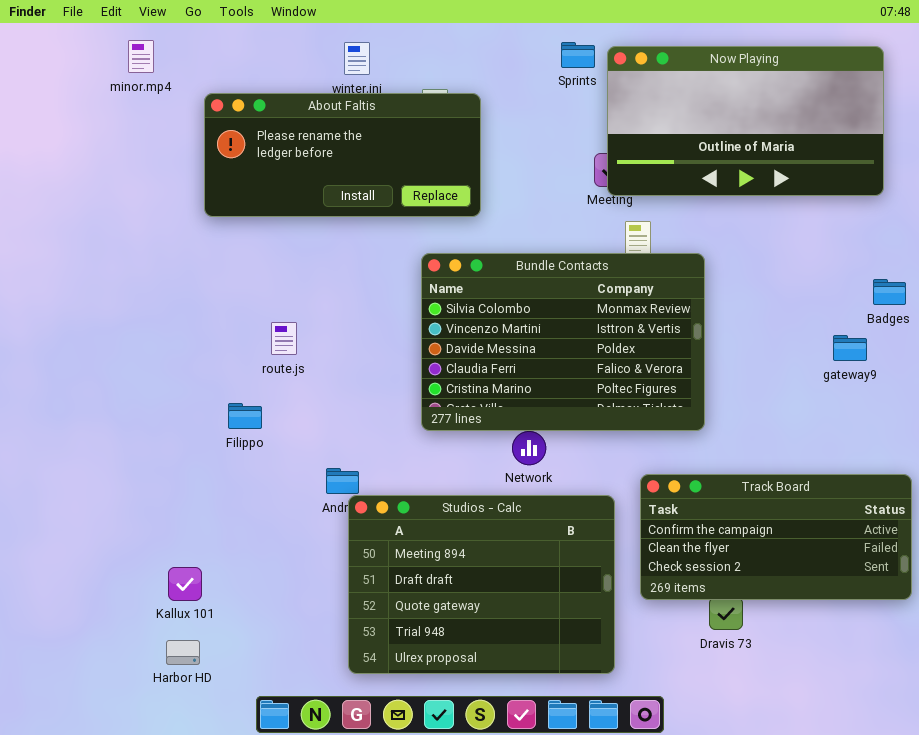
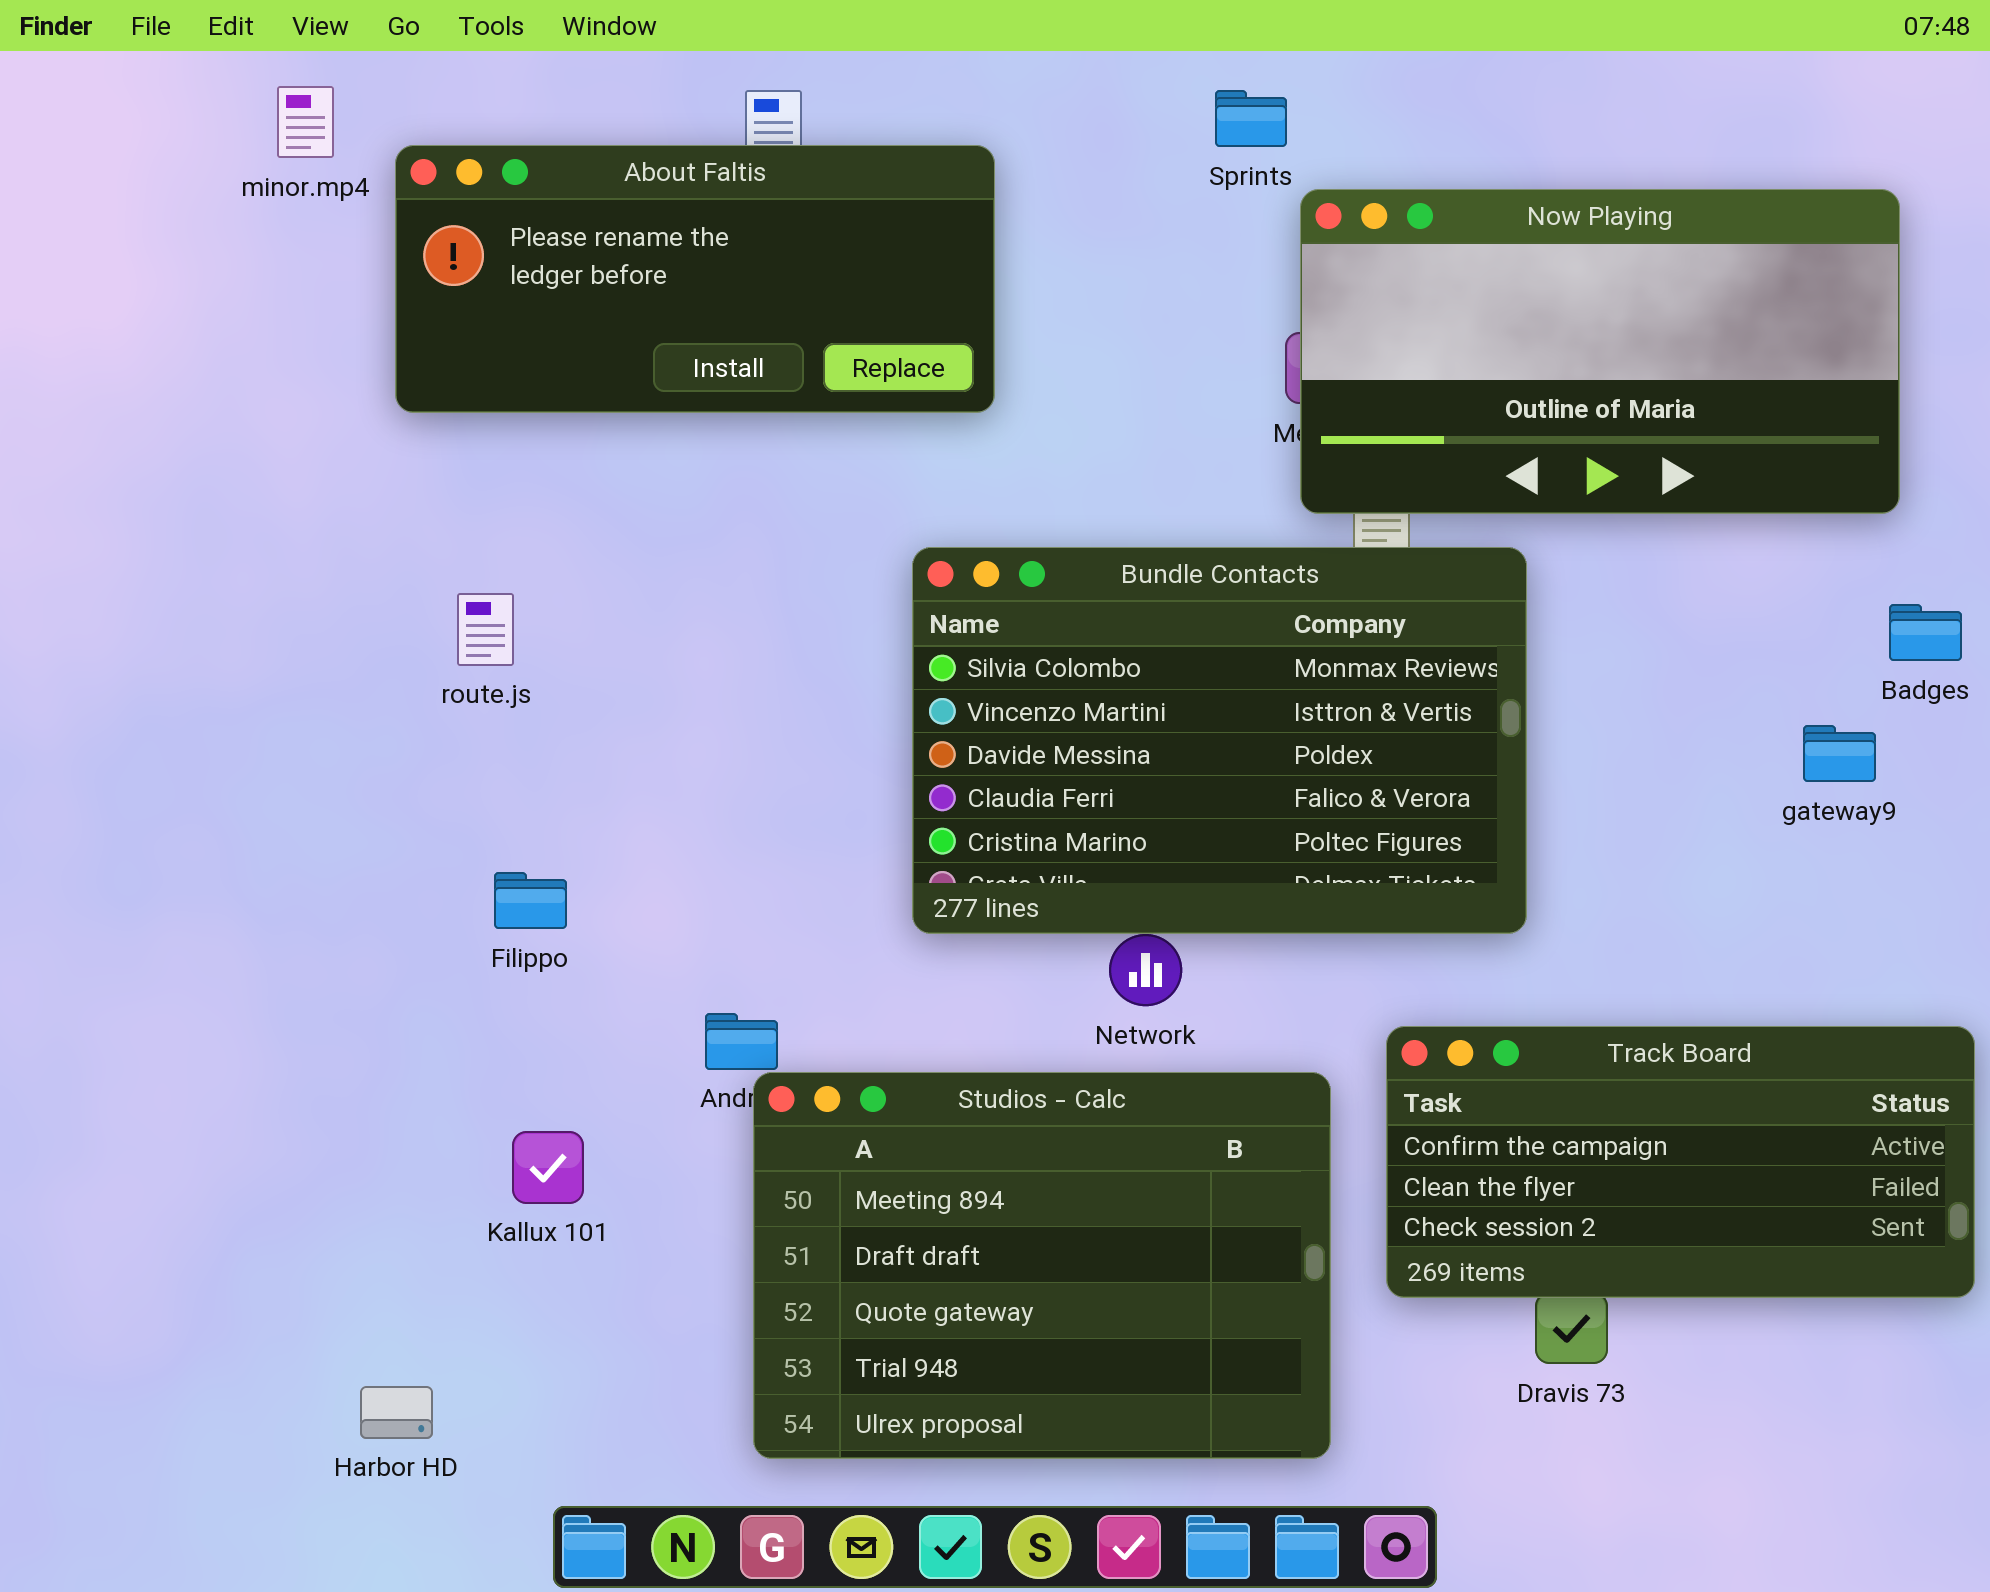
Now Playing: [607,46,884,196] -> [1300,189,1900,514], moved
About Faltis: [204,93,481,217] -> [395,145,995,413], moved
route.js: [271,322,297,355] -> [457,593,514,666], moved
Kallux 101: [168,567,202,601] -> [512,1131,584,1204], moved

